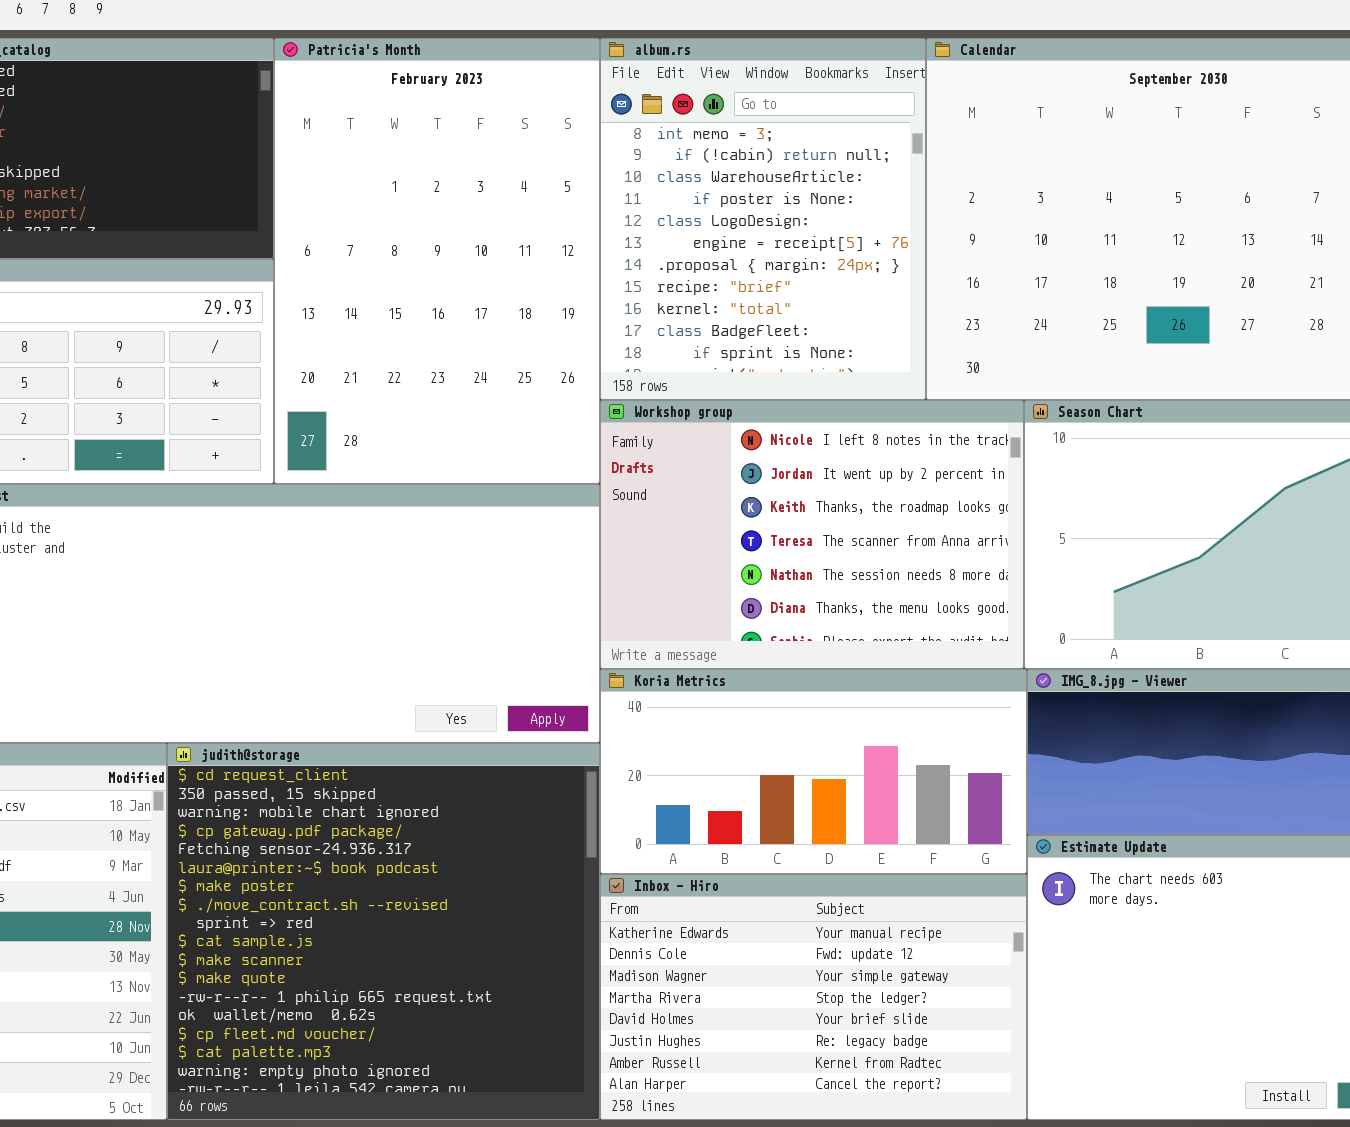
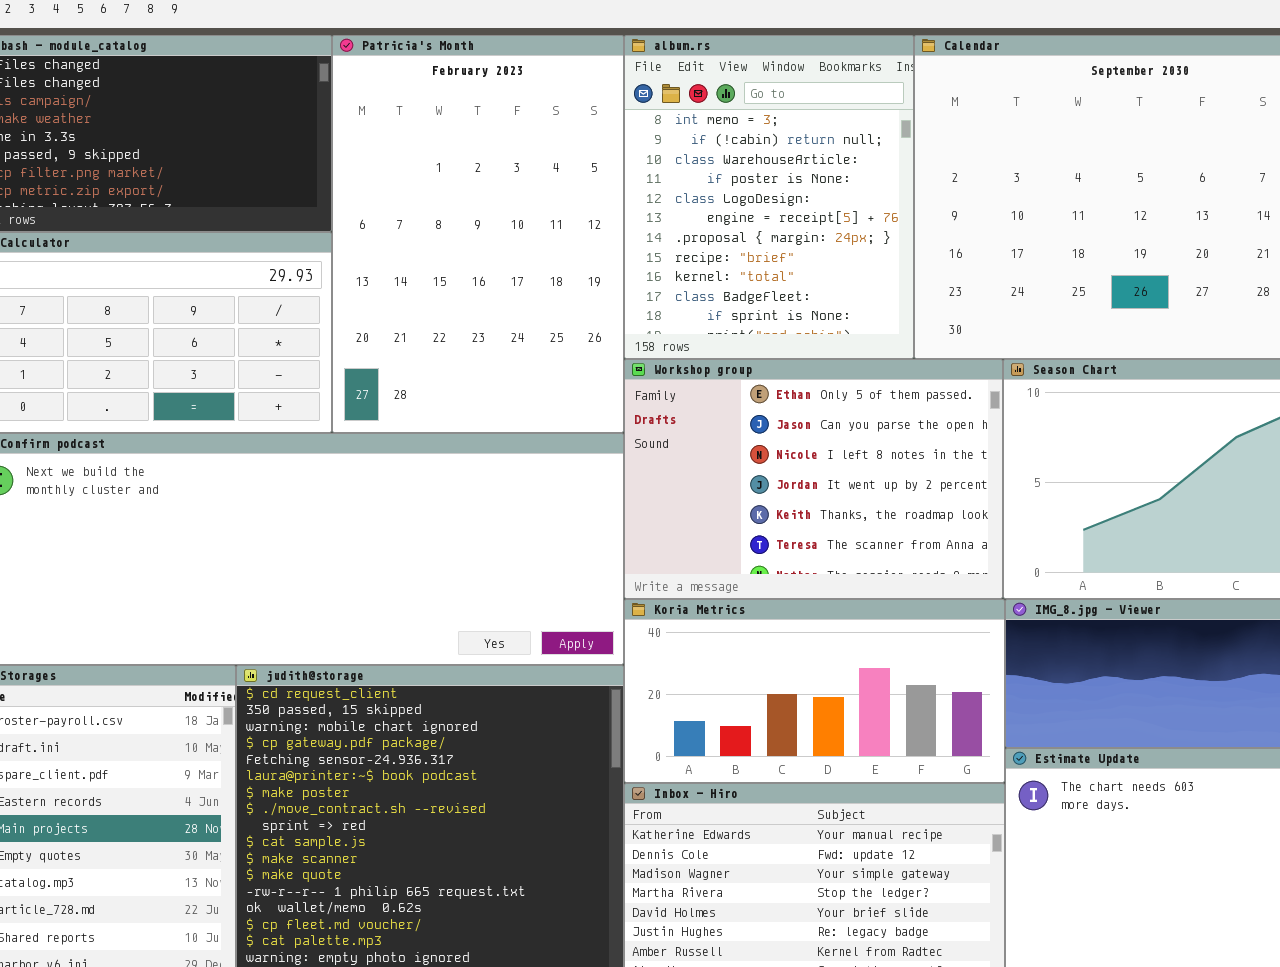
Workshop group: [600,400,1024,669] -> [624,359,1003,599], scrolled up 2 rows

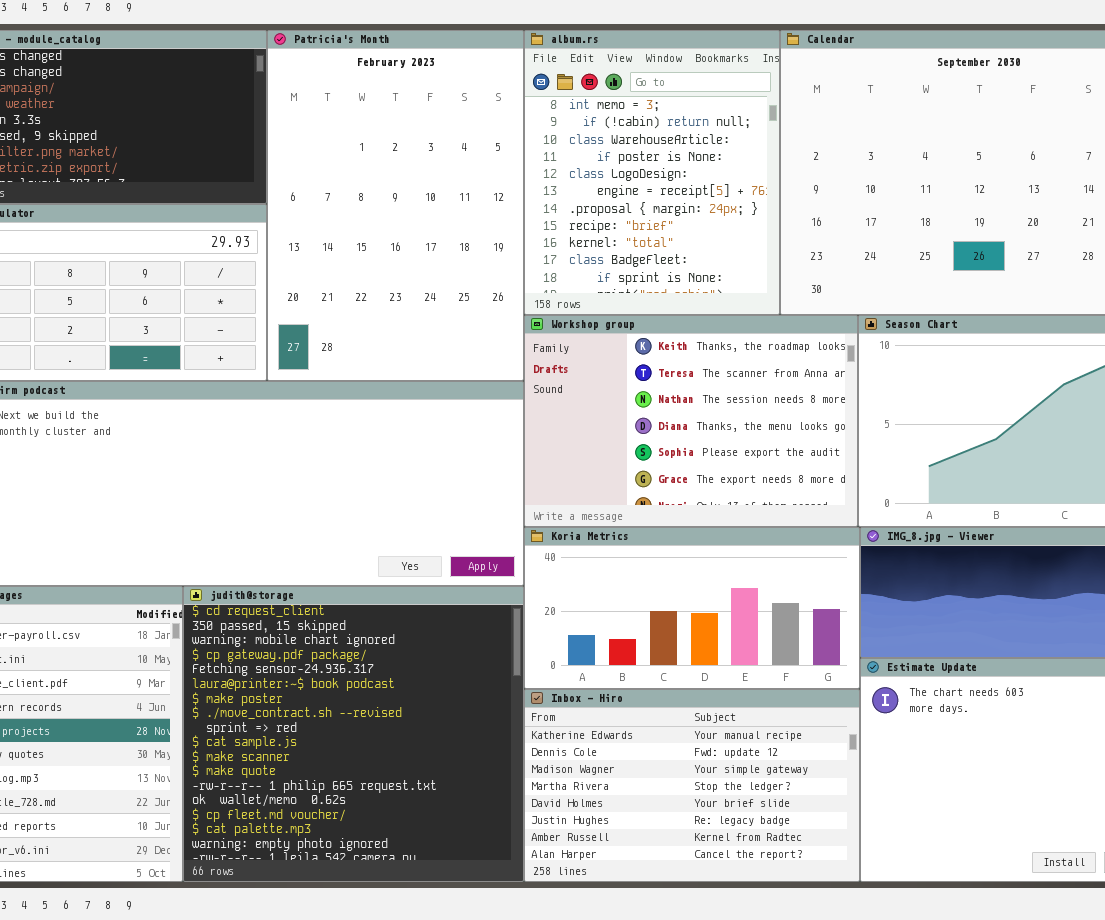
Workshop group: [624,359,1003,599] -> [524,315,858,527], scrolled down 4 rows

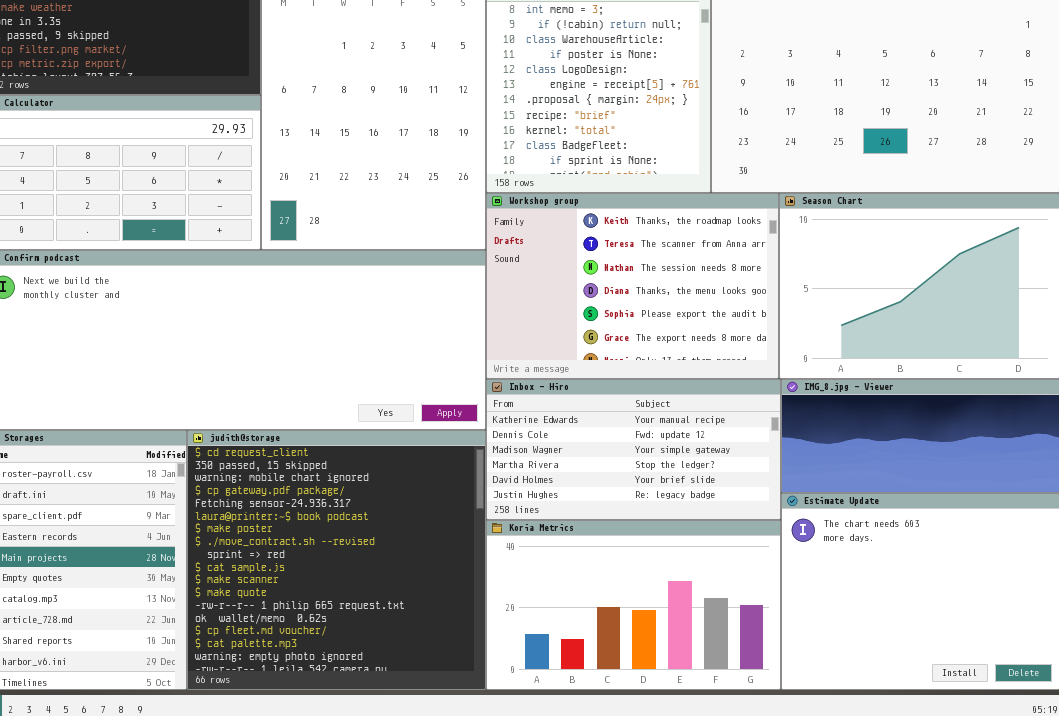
Koria Metrics: [524,527,860,689] -> [486,520,781,690], moved, resized
Inbox - Hiro: [524,689,860,882] -> [486,379,781,520], moved, resized

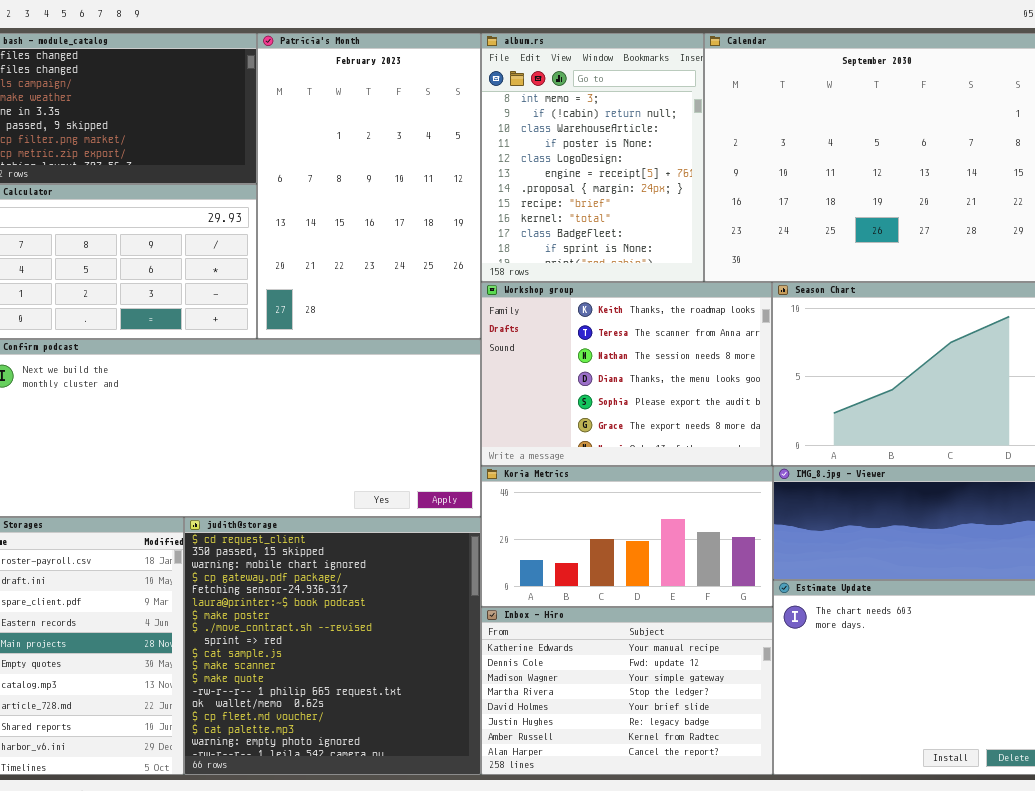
Inbox - Hiro: [486,379,781,520] -> [481,607,773,775], moved, resized
Koria Metrics: [486,520,781,690] -> [481,466,773,607], moved, resized

